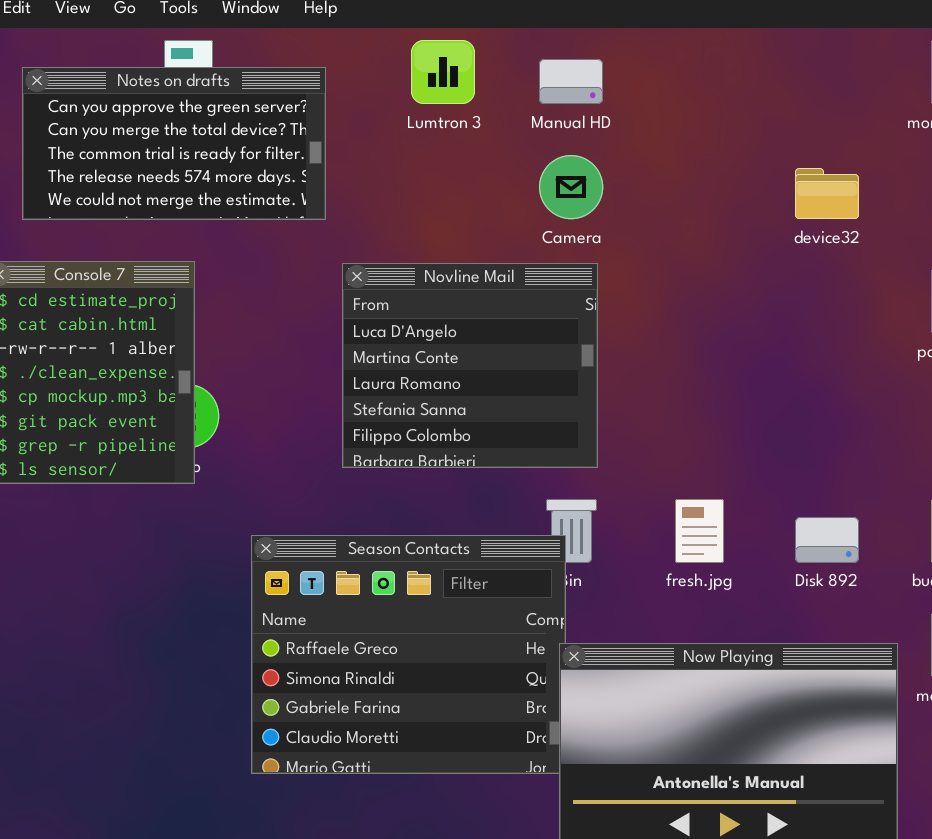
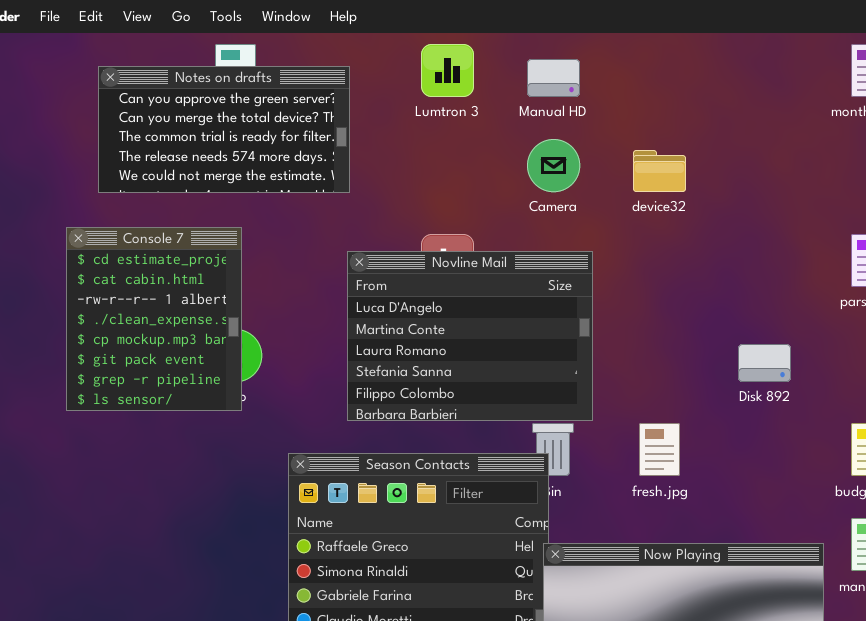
device32: [795,168,859,219] -> [633,150,686,192], moved
Novline Mail: [342,263,598,468] -> [347,251,593,421], moved, resized
Disk 892: [795,517,859,563] -> [738,344,791,382], moved

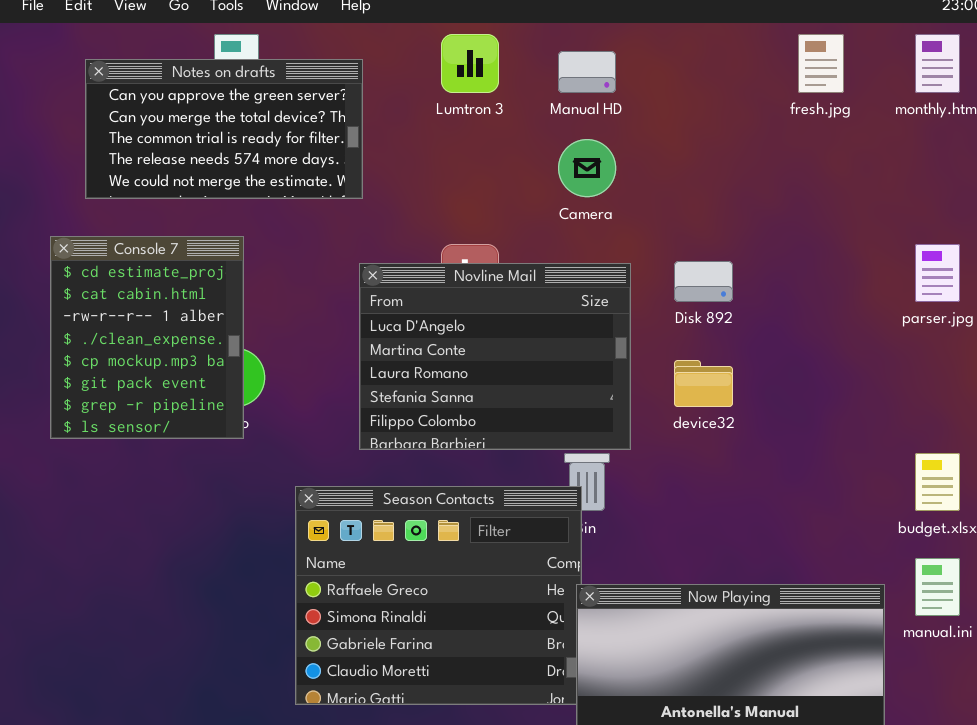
device32: [633,150,686,192] -> [674,360,733,407], moved
Disk 892: [738,344,791,382] -> [674,261,733,302], moved
fresh.jpg: [639,423,680,476] -> [798,34,844,93], moved

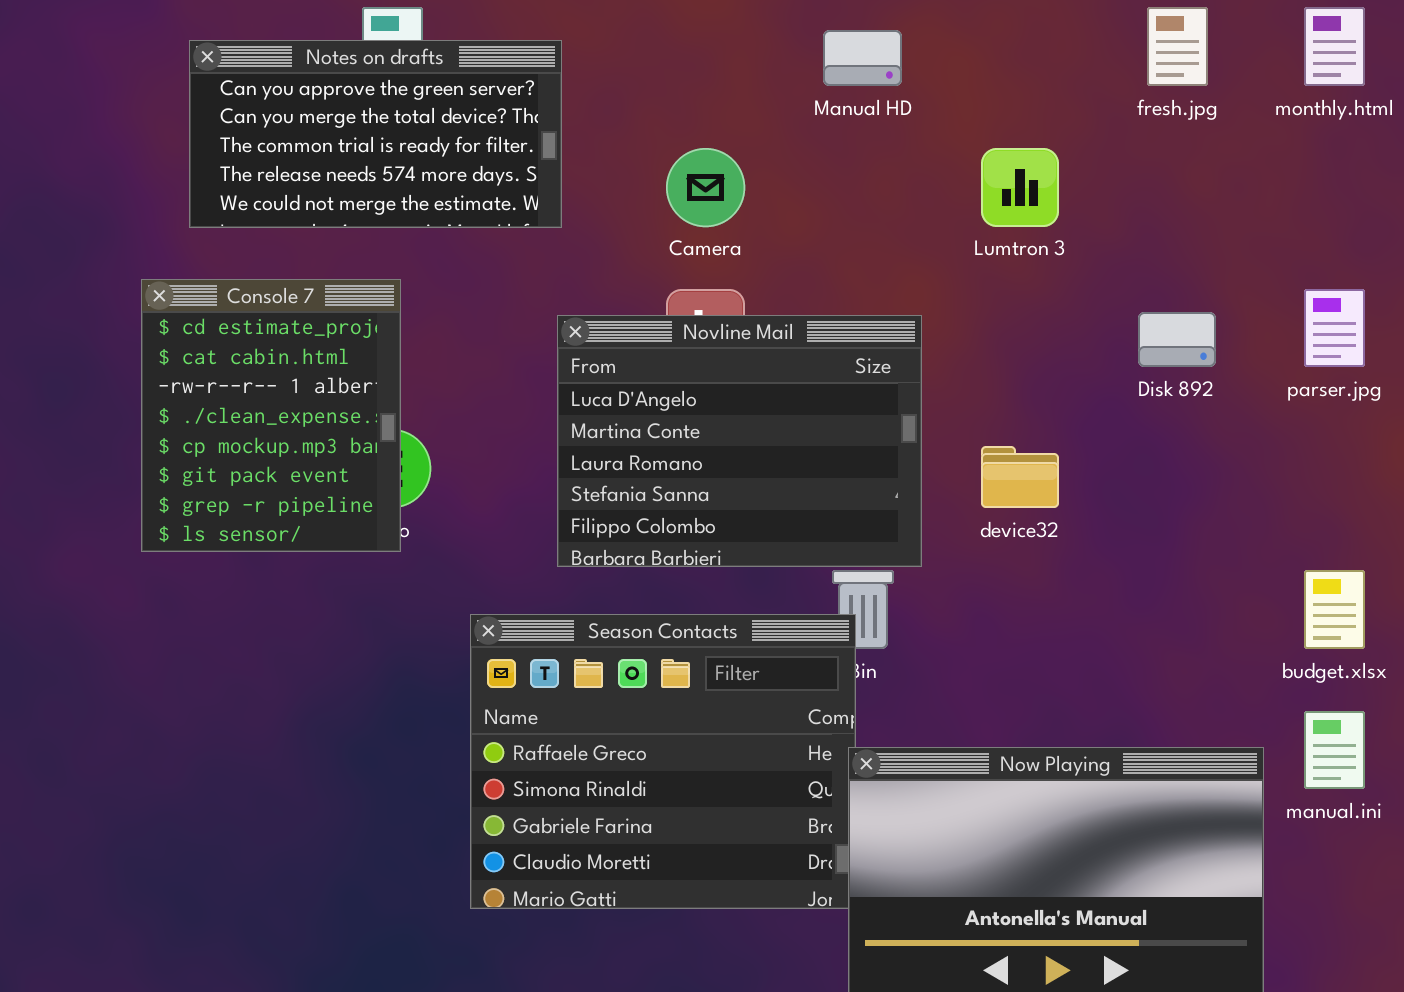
Lumtron 3: [441,34,499,93] -> [981,148,1059,227], moved
Camera: [558,139,616,197] -> [666,148,745,227], moved
Disk 892: [674,261,733,302] -> [1138,312,1216,367], moved

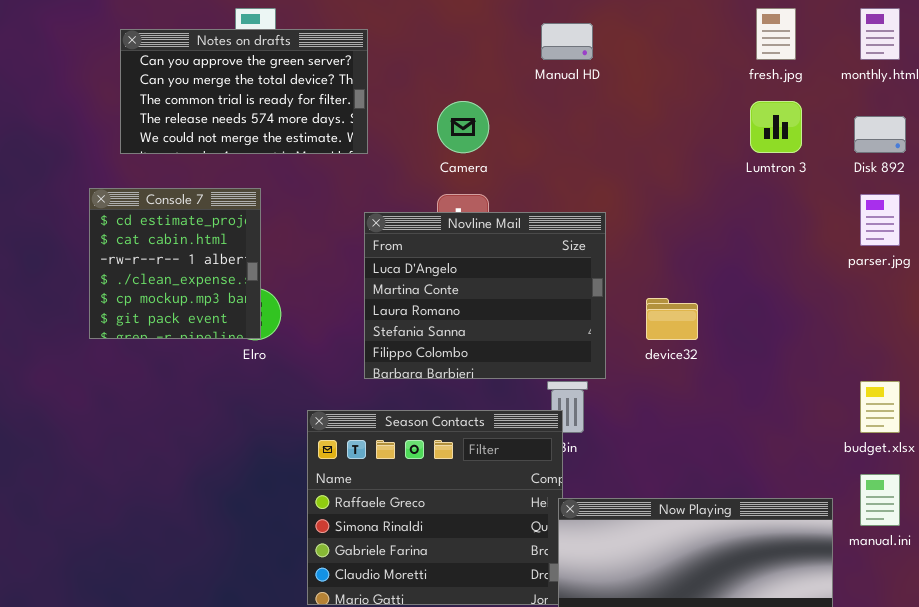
Lumtron 3: [981,148,1059,227] -> [750,101,802,153], moved
Console 7: [141,279,401,552] -> [89,188,261,339], resized
Disk 892: [1138,312,1216,367] -> [854,116,906,153], moved

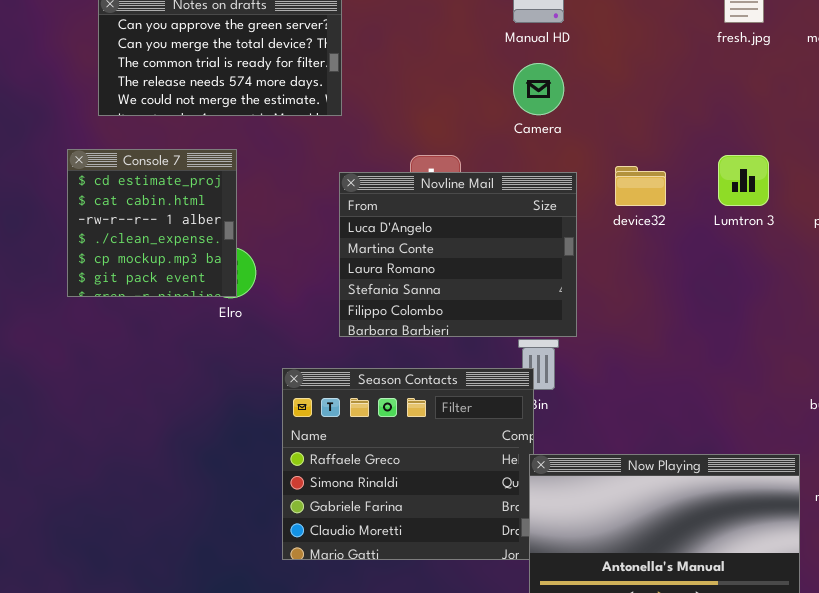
Camera: [437,101,489,153] -> [513,63,564,115], moved
Lumtron 3: [750,101,802,153] -> [718,155,769,206], moved
device32: [646,298,698,340] -> [615,166,666,206], moved

